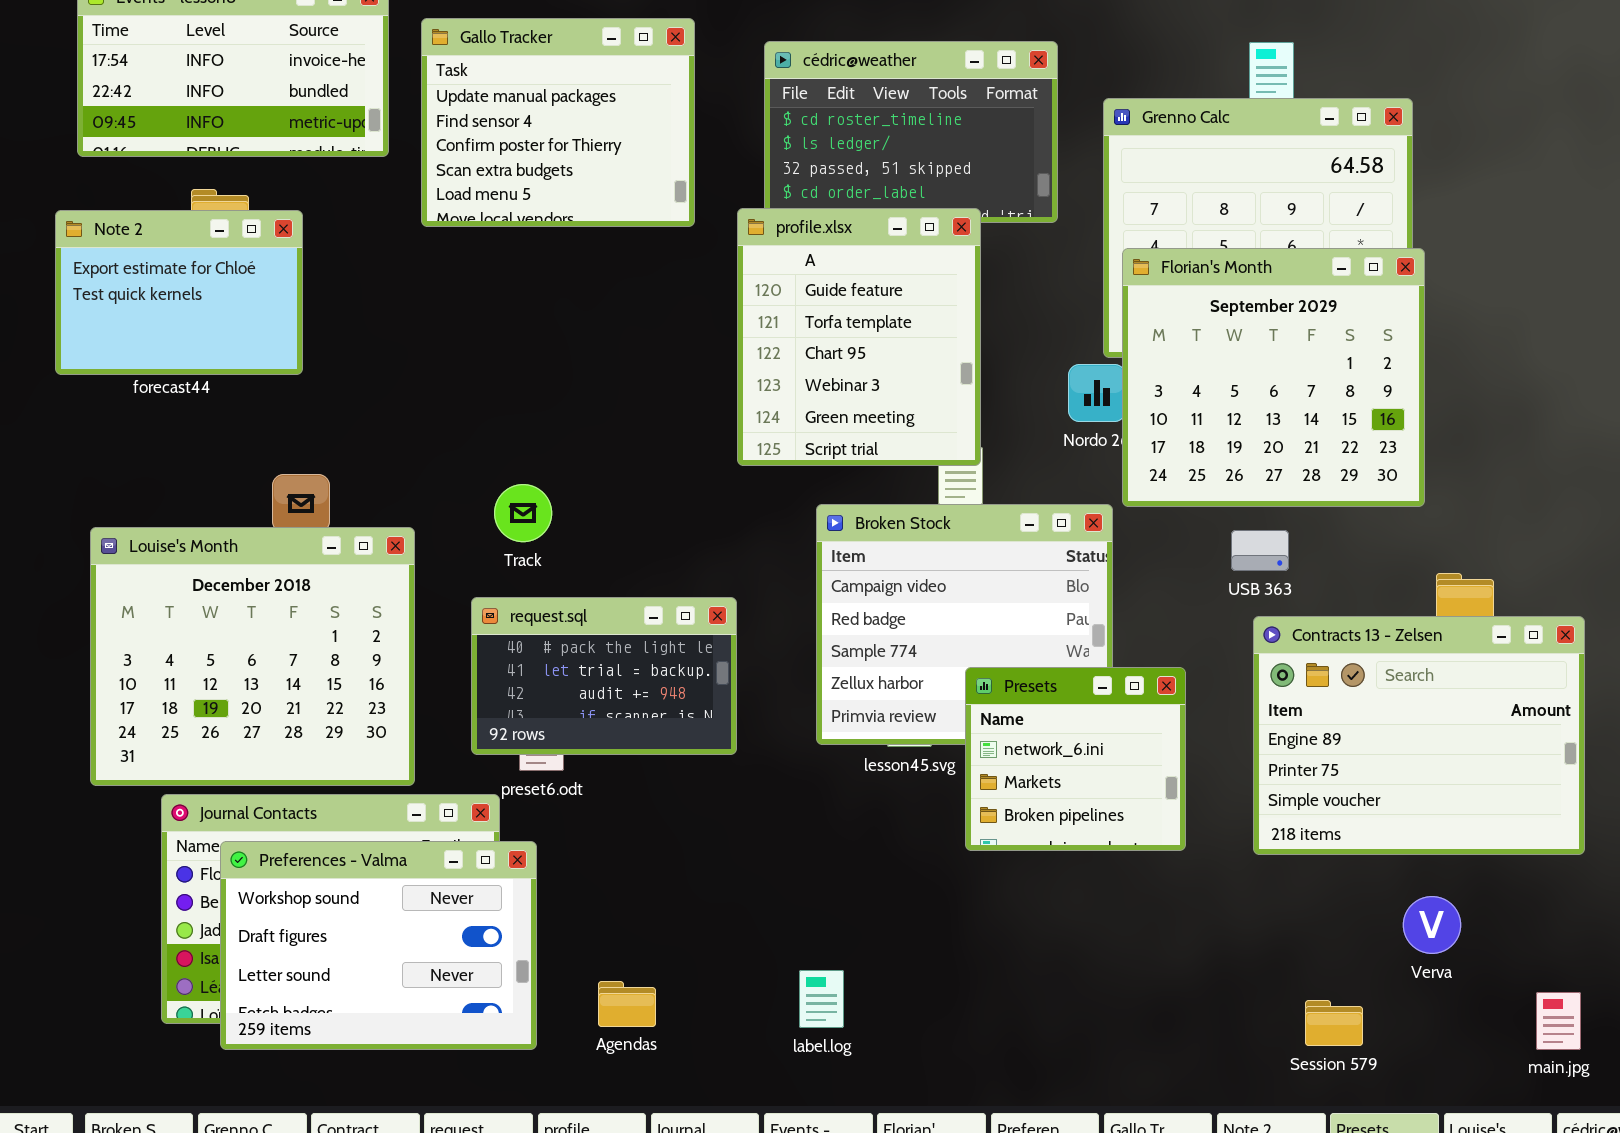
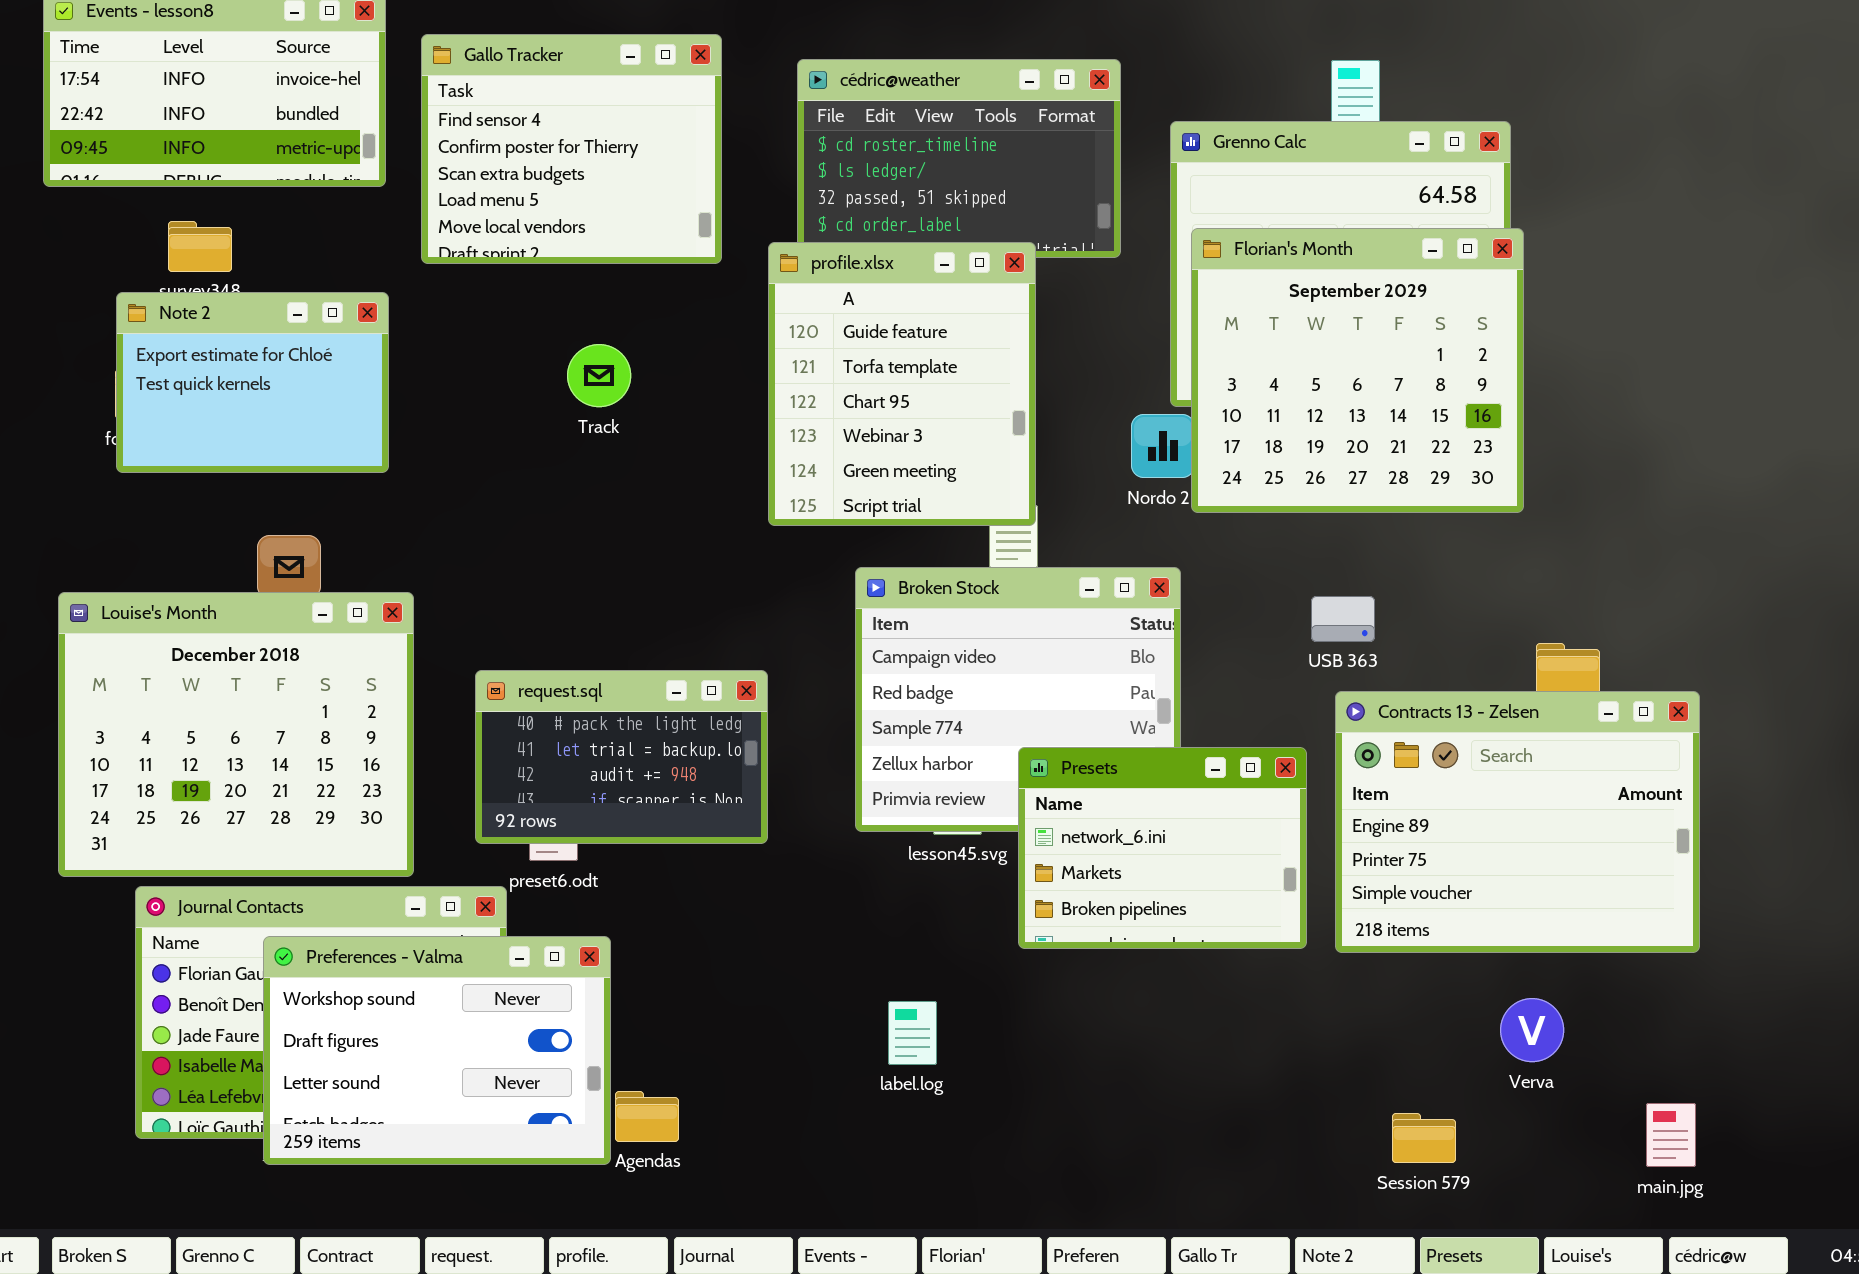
Gallo Tracker: [421,18,695,227] -> [421,34,722,264], scrolled down 1 row
Note 2: [55,210,303,375] -> [116,292,389,473], moved
Florian's Month: [1122,248,1425,507] -> [1191,228,1524,513], moved
Track: [494,484,552,542] -> [567,344,631,407], moved
Presets: [965,667,1186,851] -> [1018,747,1307,949], resized
Preferences - Valma: [220,841,537,1050] -> [263,936,611,1165], moved
label.log: [799,970,844,1028] -> [888,1001,937,1065], moved

